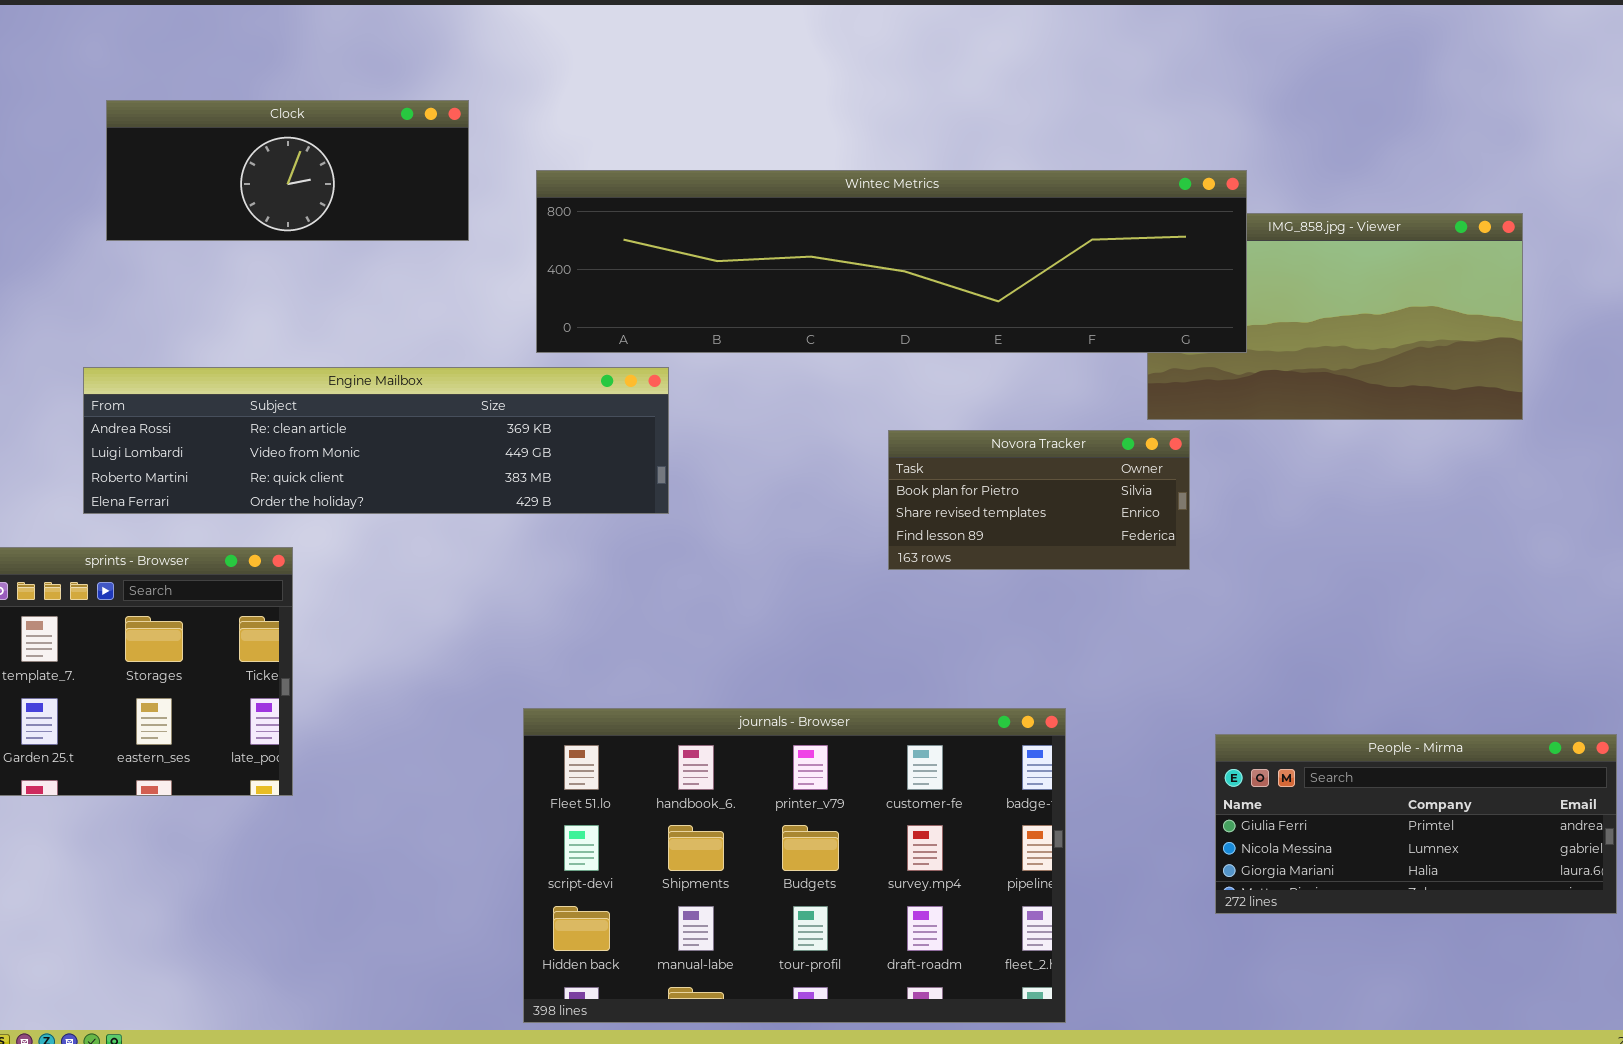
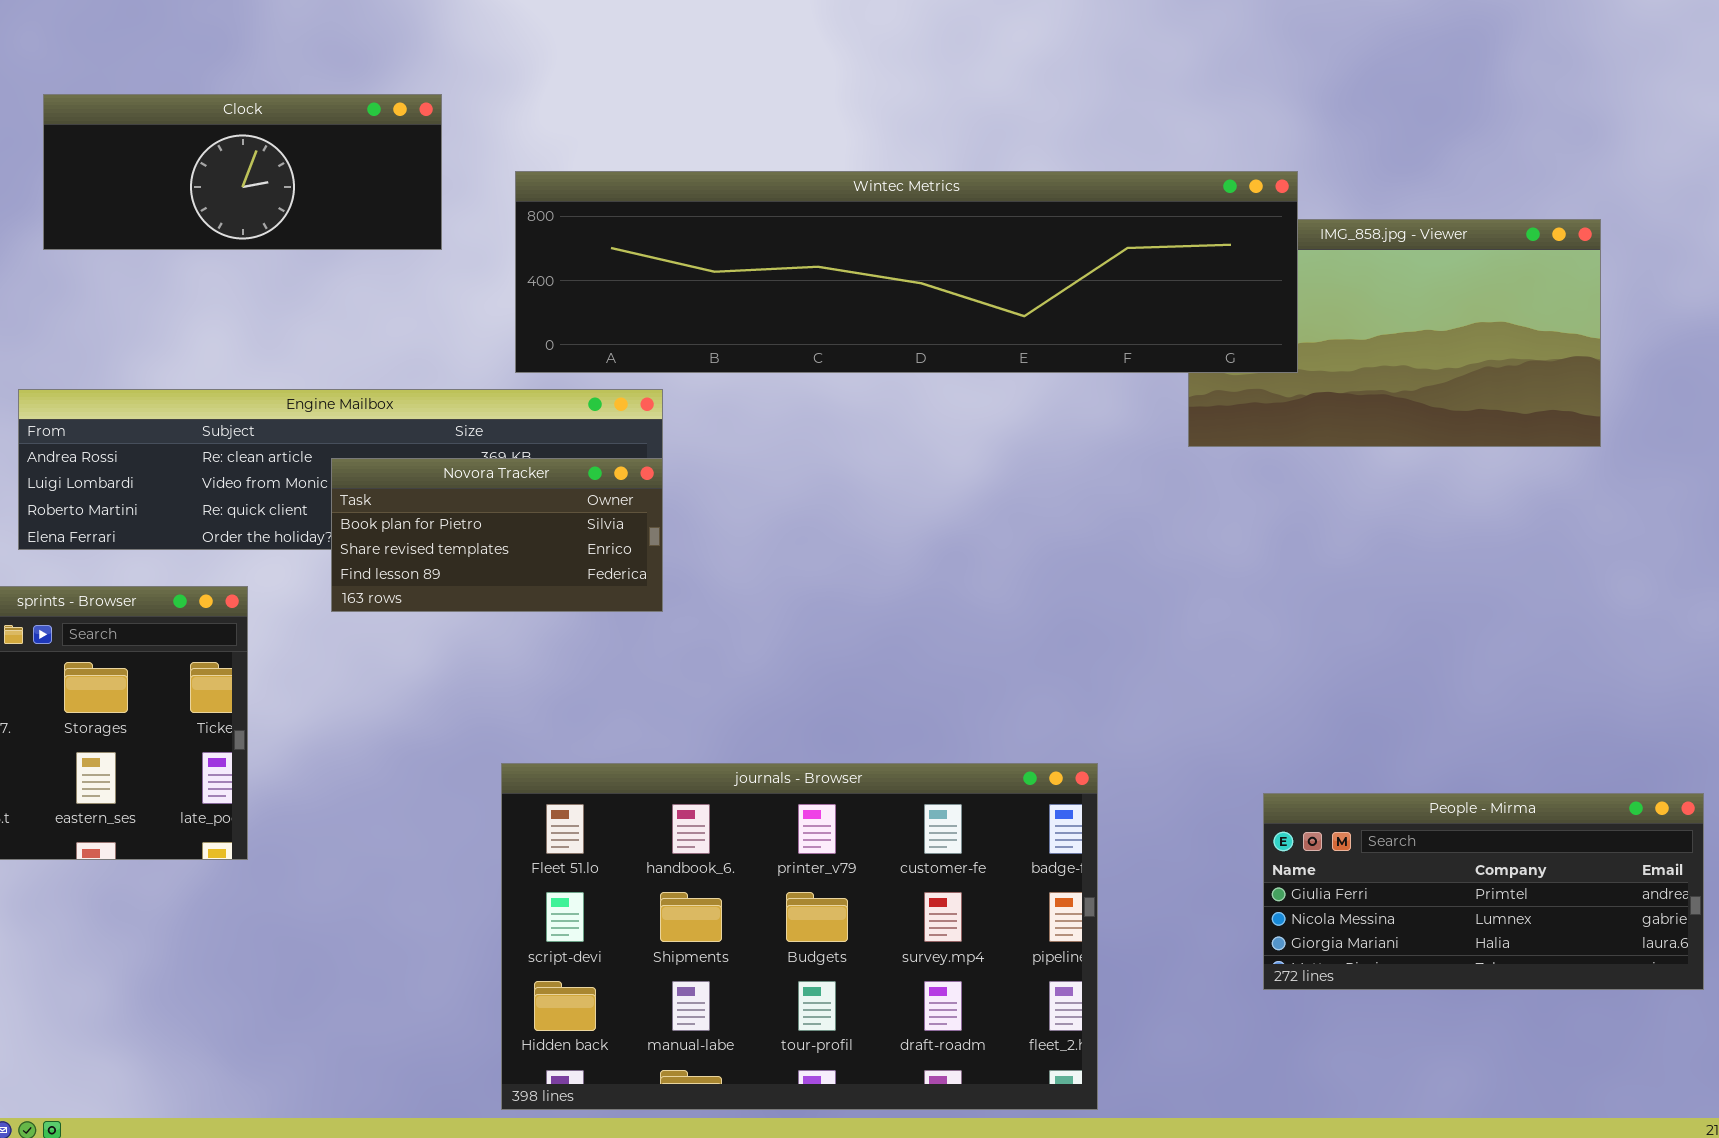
Novora Tracker: [888,430,1190,570] -> [331,458,663,612], moved

